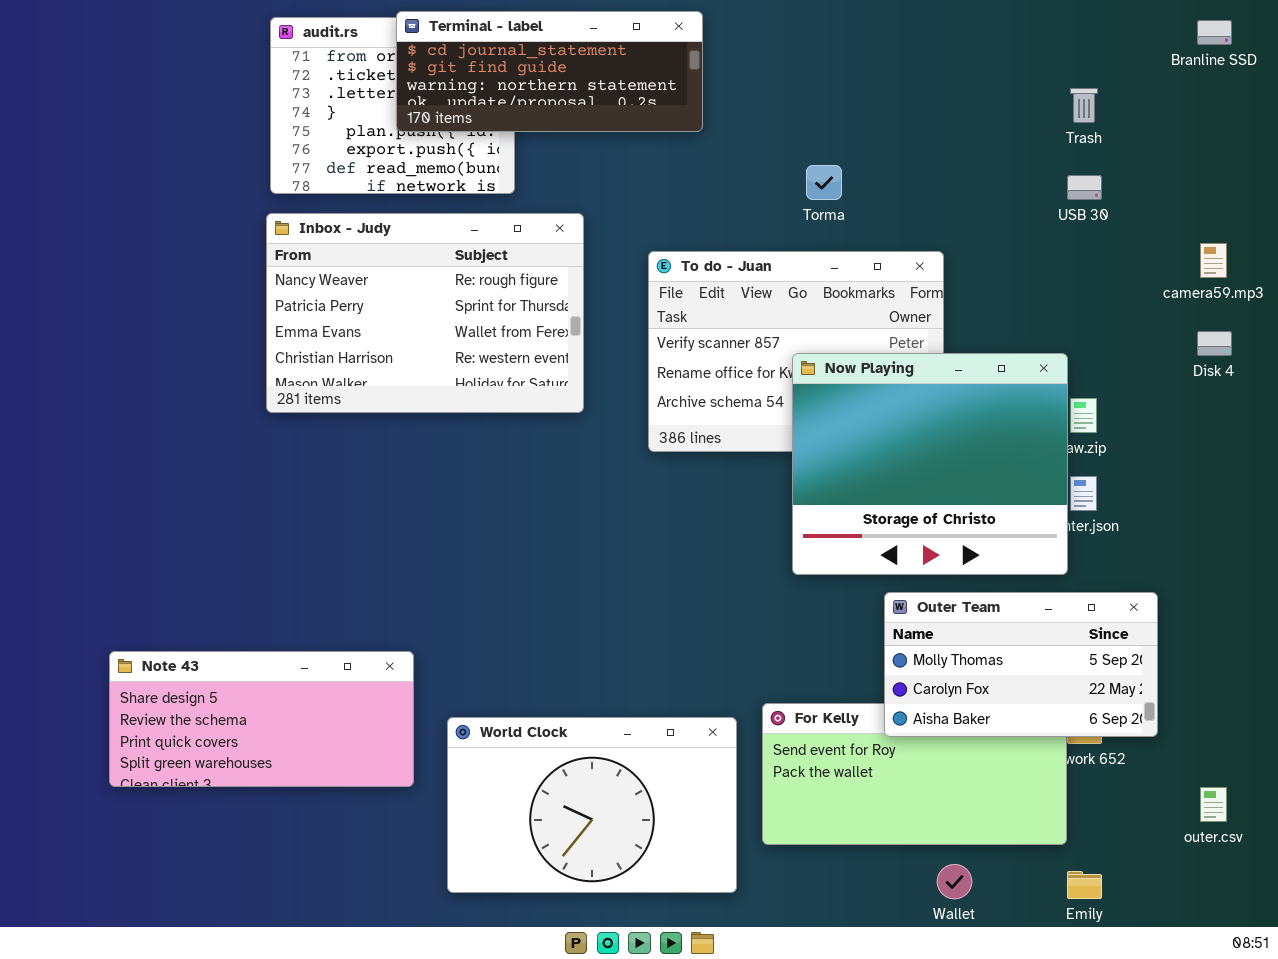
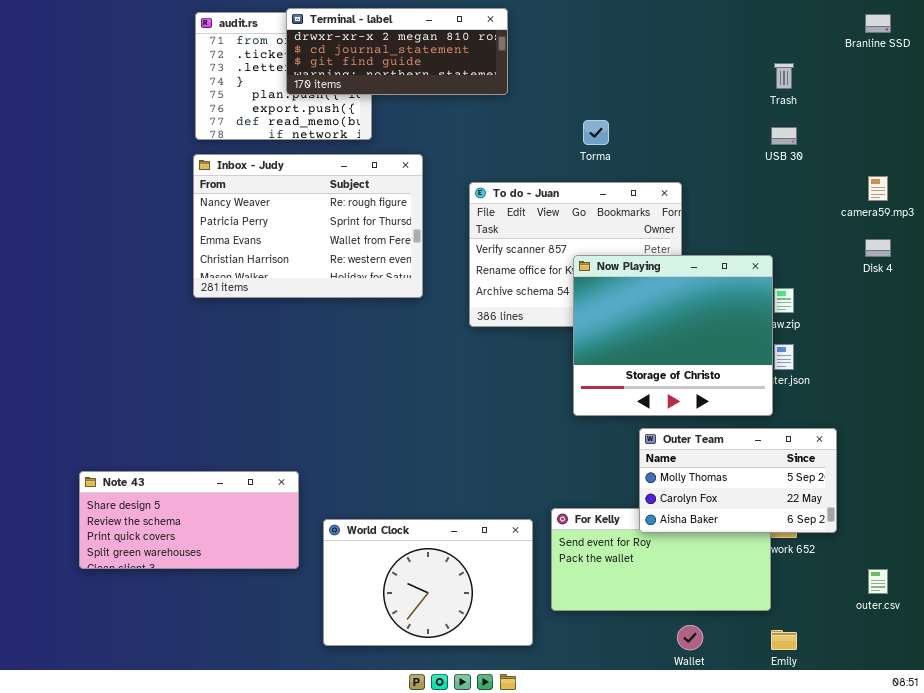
Terminal - label: [396,11,703,132] -> [286,8,508,95], scrolled up 1 row

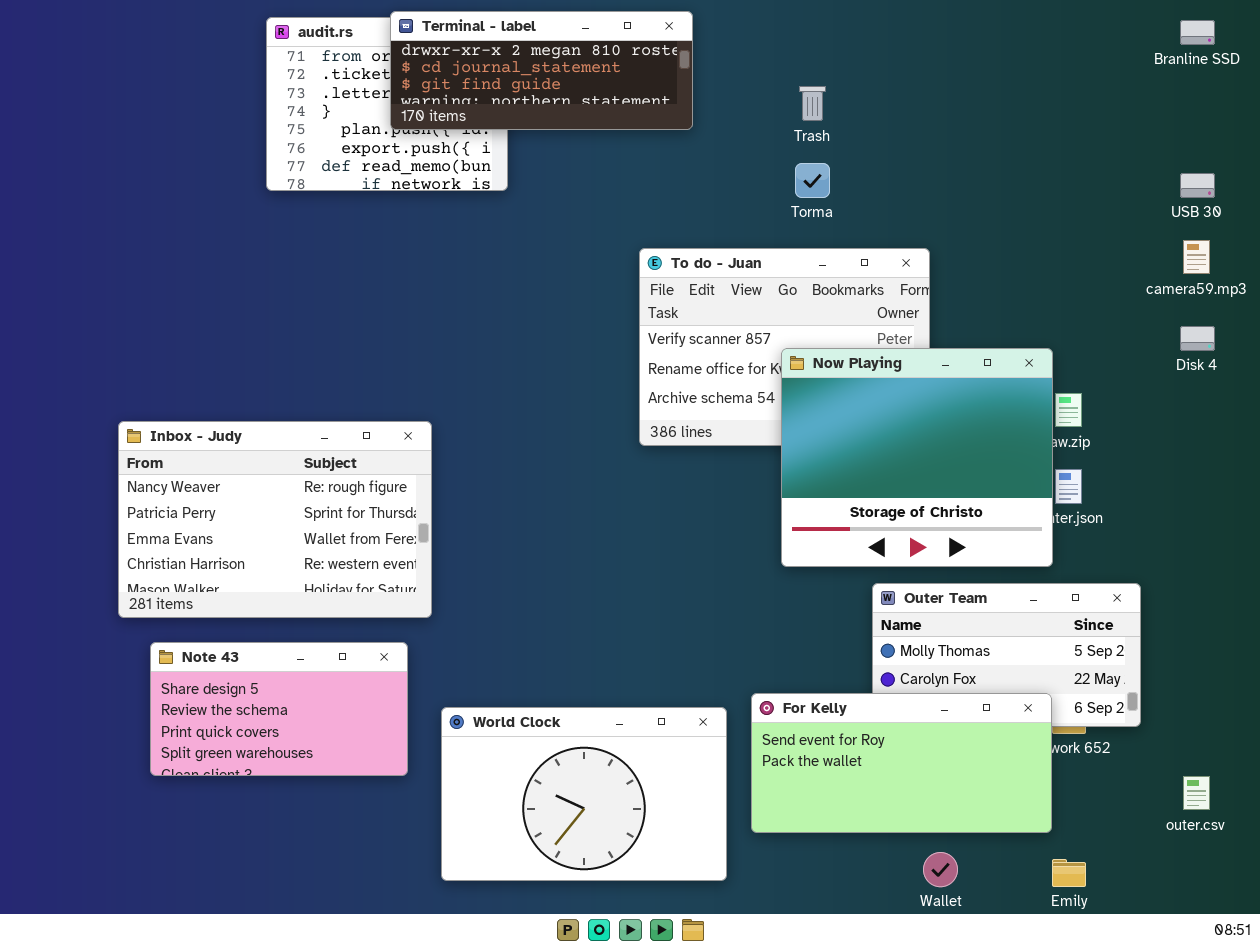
Trash: [774,63,794,89] -> [799,86,826,121], moved
USB 30: [771,127,797,145] -> [1180,173,1215,198], moved
Inbox - Judy: [193,154,423,298] -> [118,421,432,618], moved
Note 43: [79,471,299,569] -> [150,642,408,776], resized
For Kelly: [551,508,771,611] -> [751,693,1052,833], raised

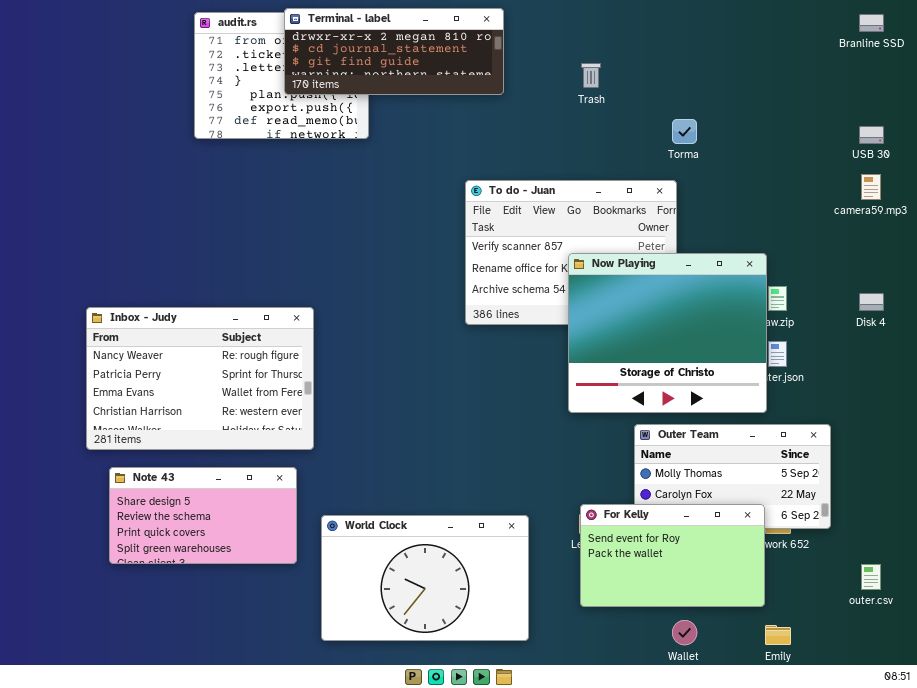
Torma: [795,163,830,198] -> [672,119,697,144], moved
Disk 4: [1180,326,1215,351] -> [859,293,884,311], moved
For Kelly: [751,693,1052,833] -> [580,504,765,607], resized

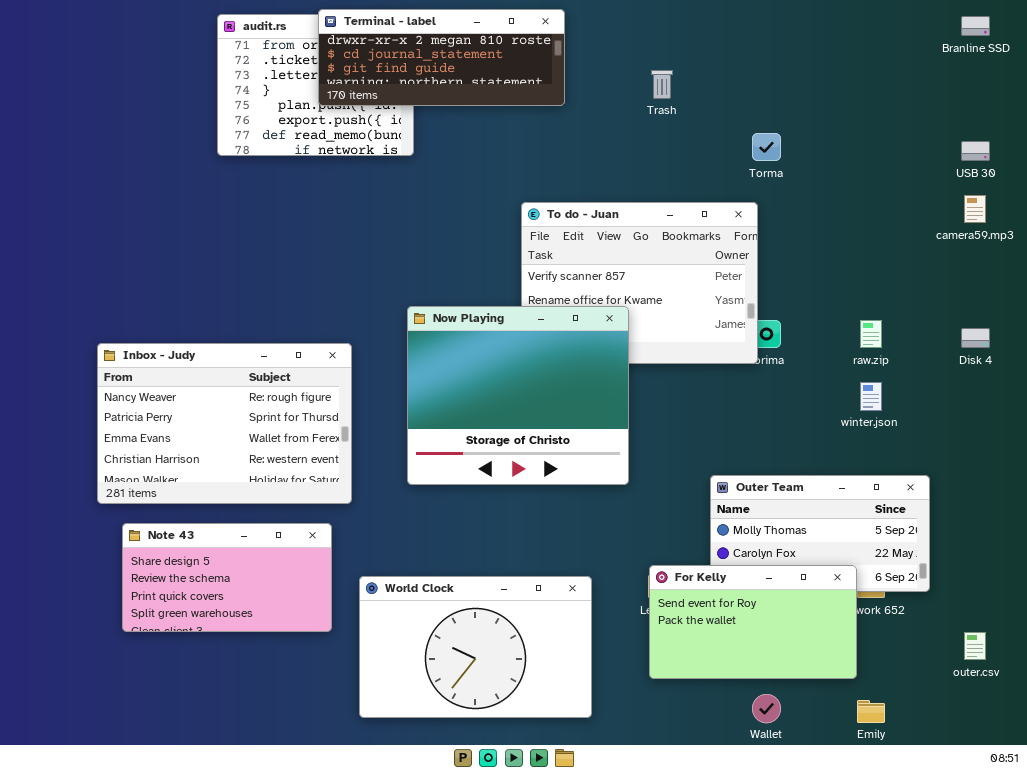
Now Playing: [568,253,767,413] -> [407,306,629,485], moved

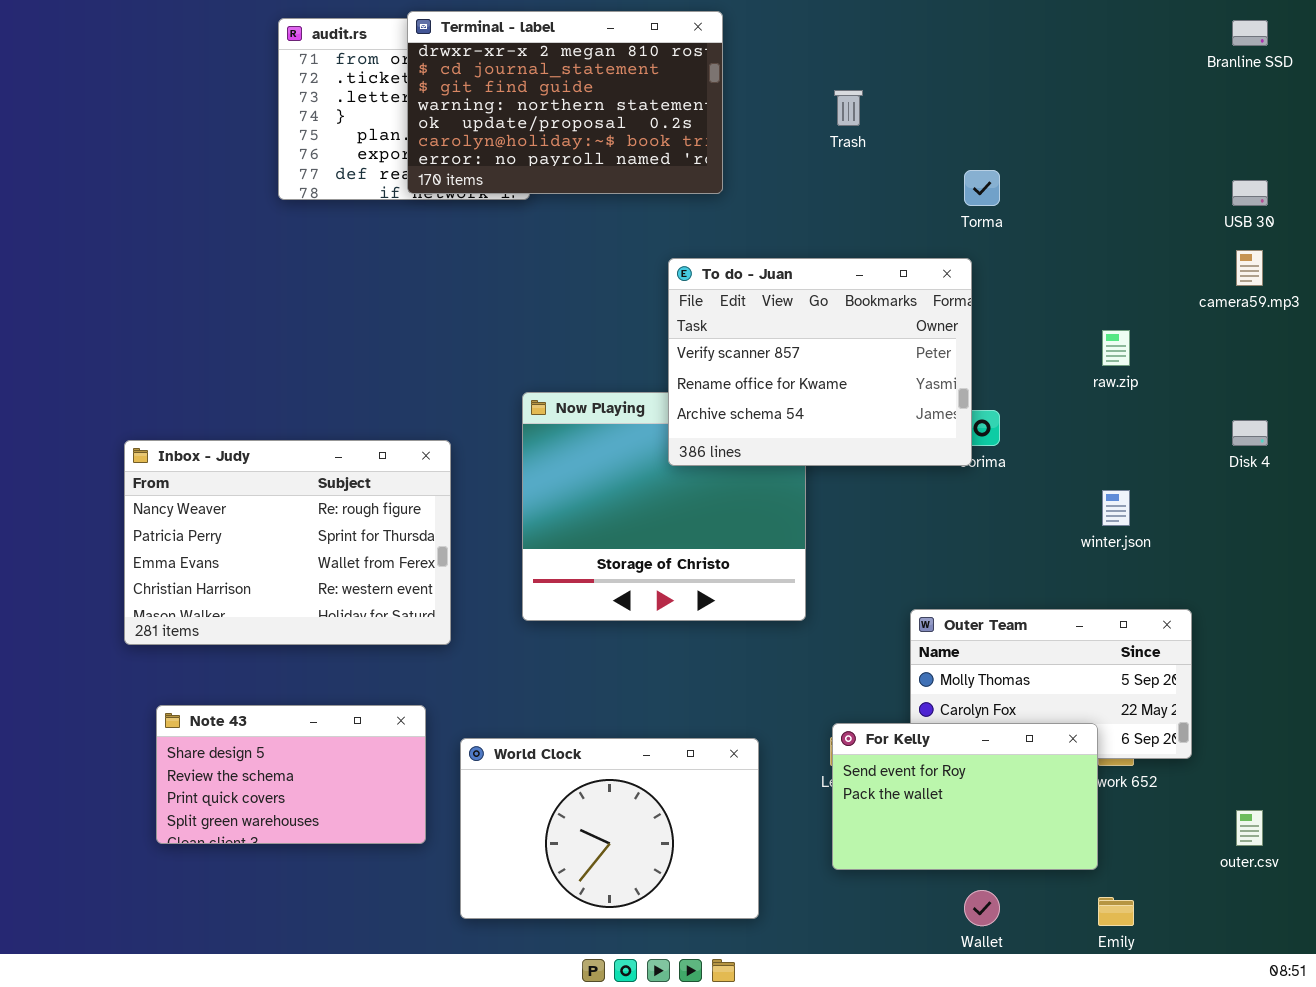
Terminal - label: [318,9,565,106] -> [407,11,723,194], resized
To do - Juan: [521,202,758,364] -> [668,258,972,466], raised
raw.zip: [860,320,882,348] -> [1102,330,1130,366], moved
Note 43: [122,523,332,632] -> [156,705,426,844], moved

